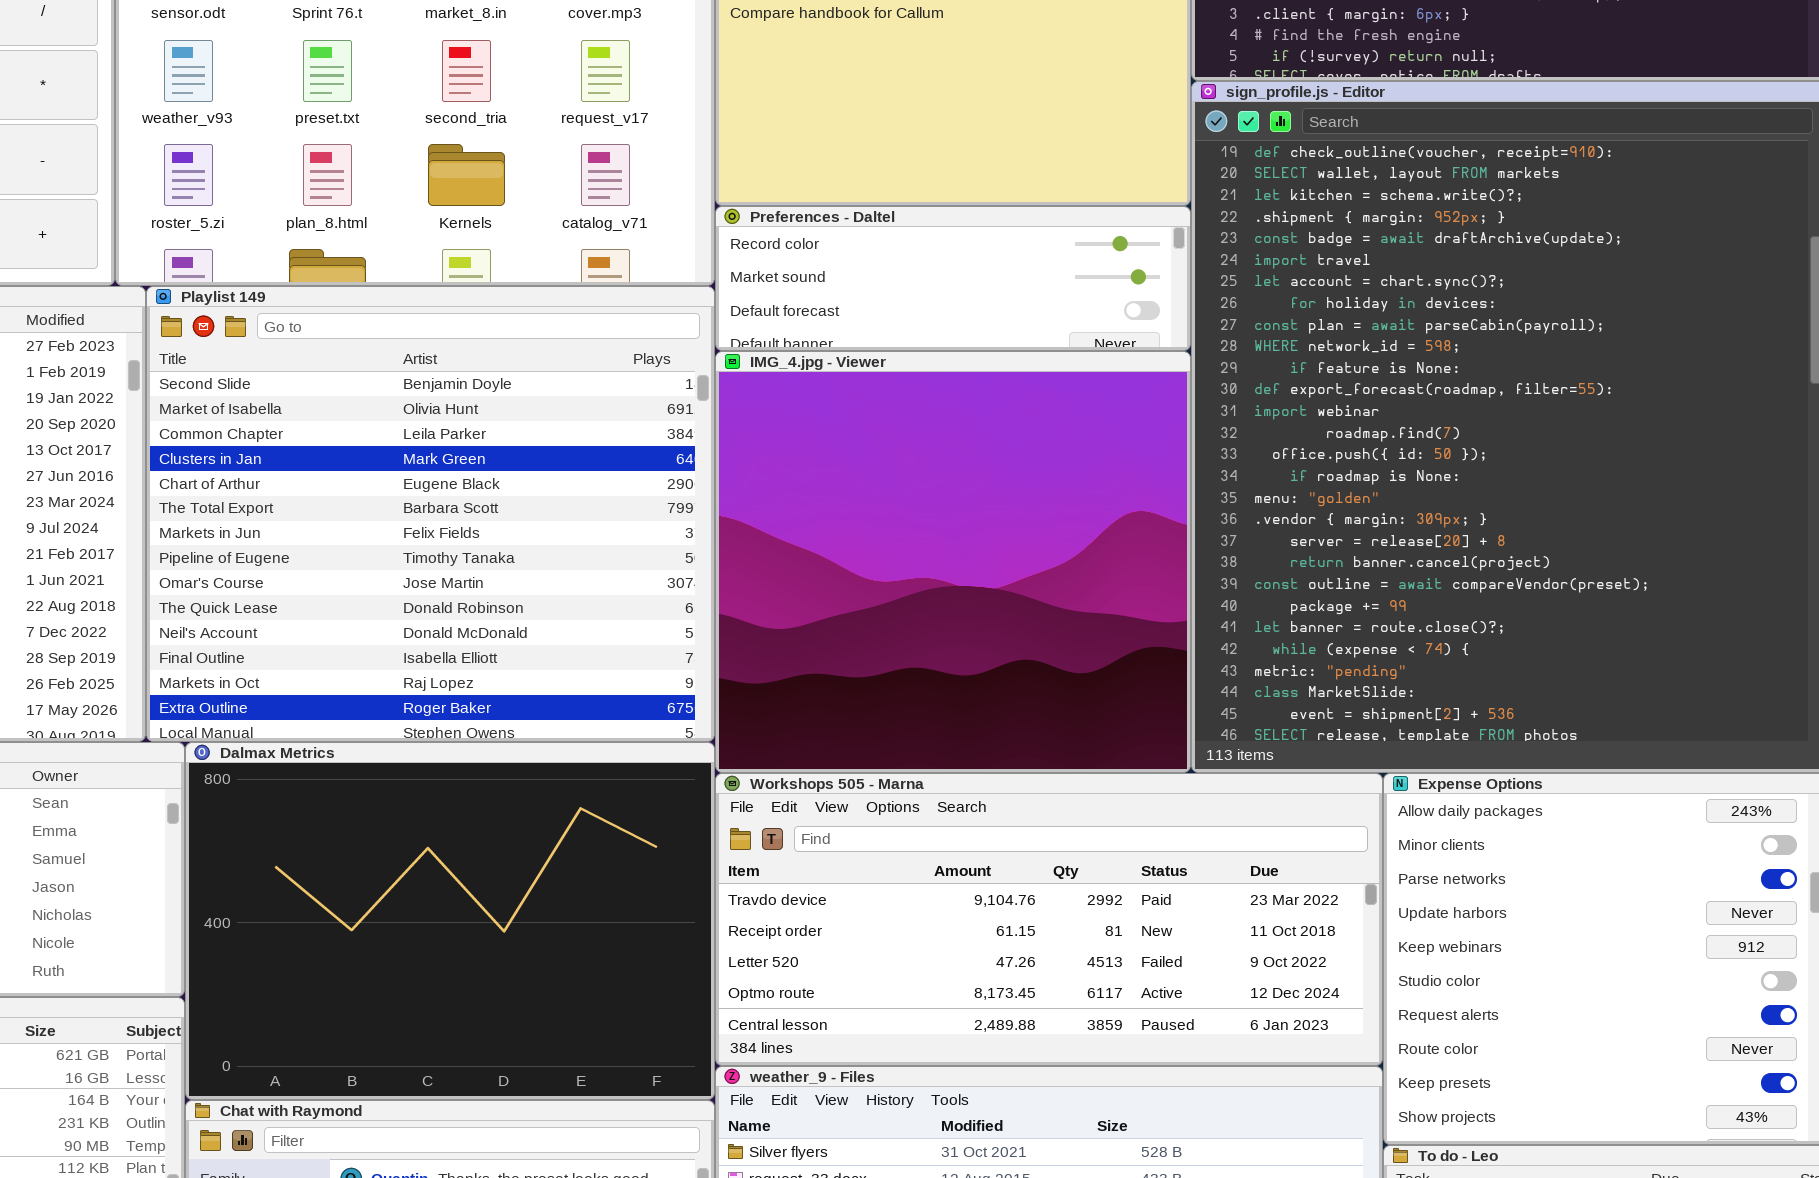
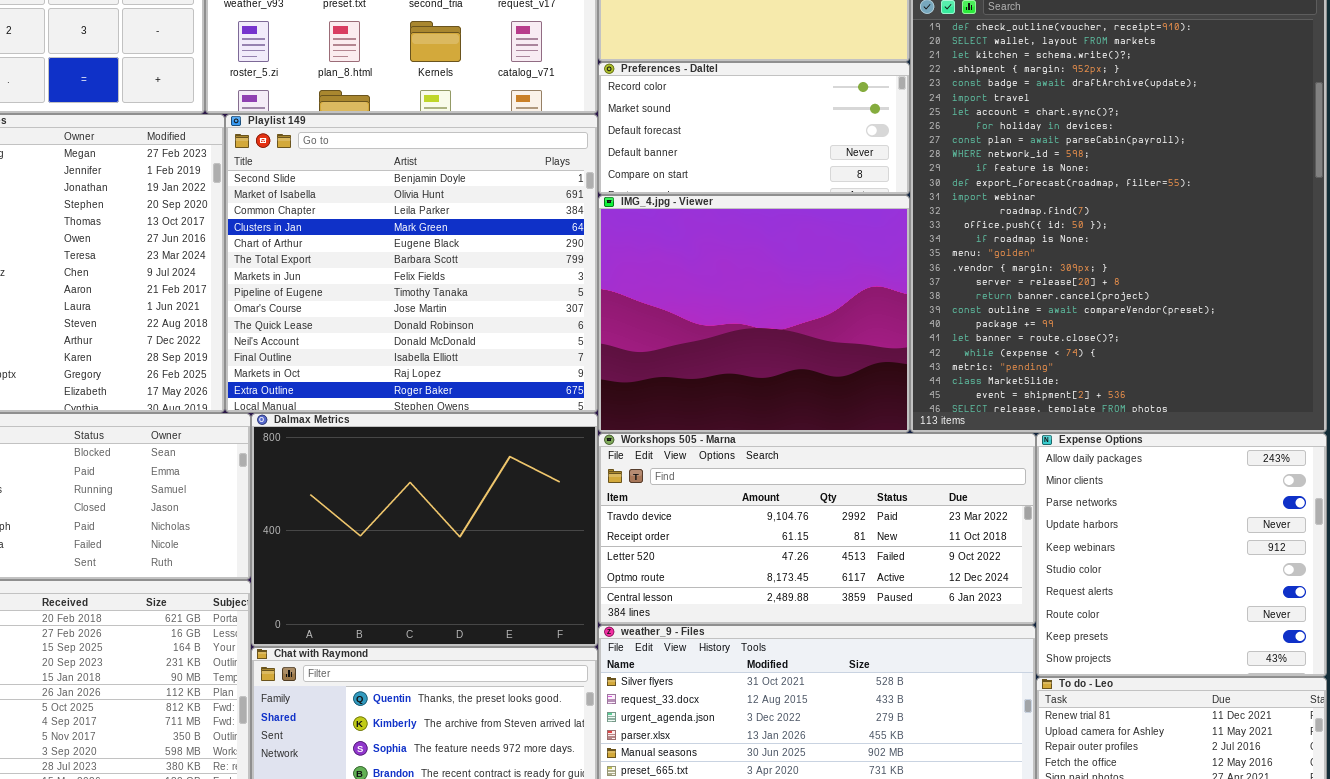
Preferences - Daltel: [715,206,1191,351] -> [598,62,910,195], resized
IMG_4.jpg - Viewer: [715,351,1191,773] -> [598,195,910,433], resized

